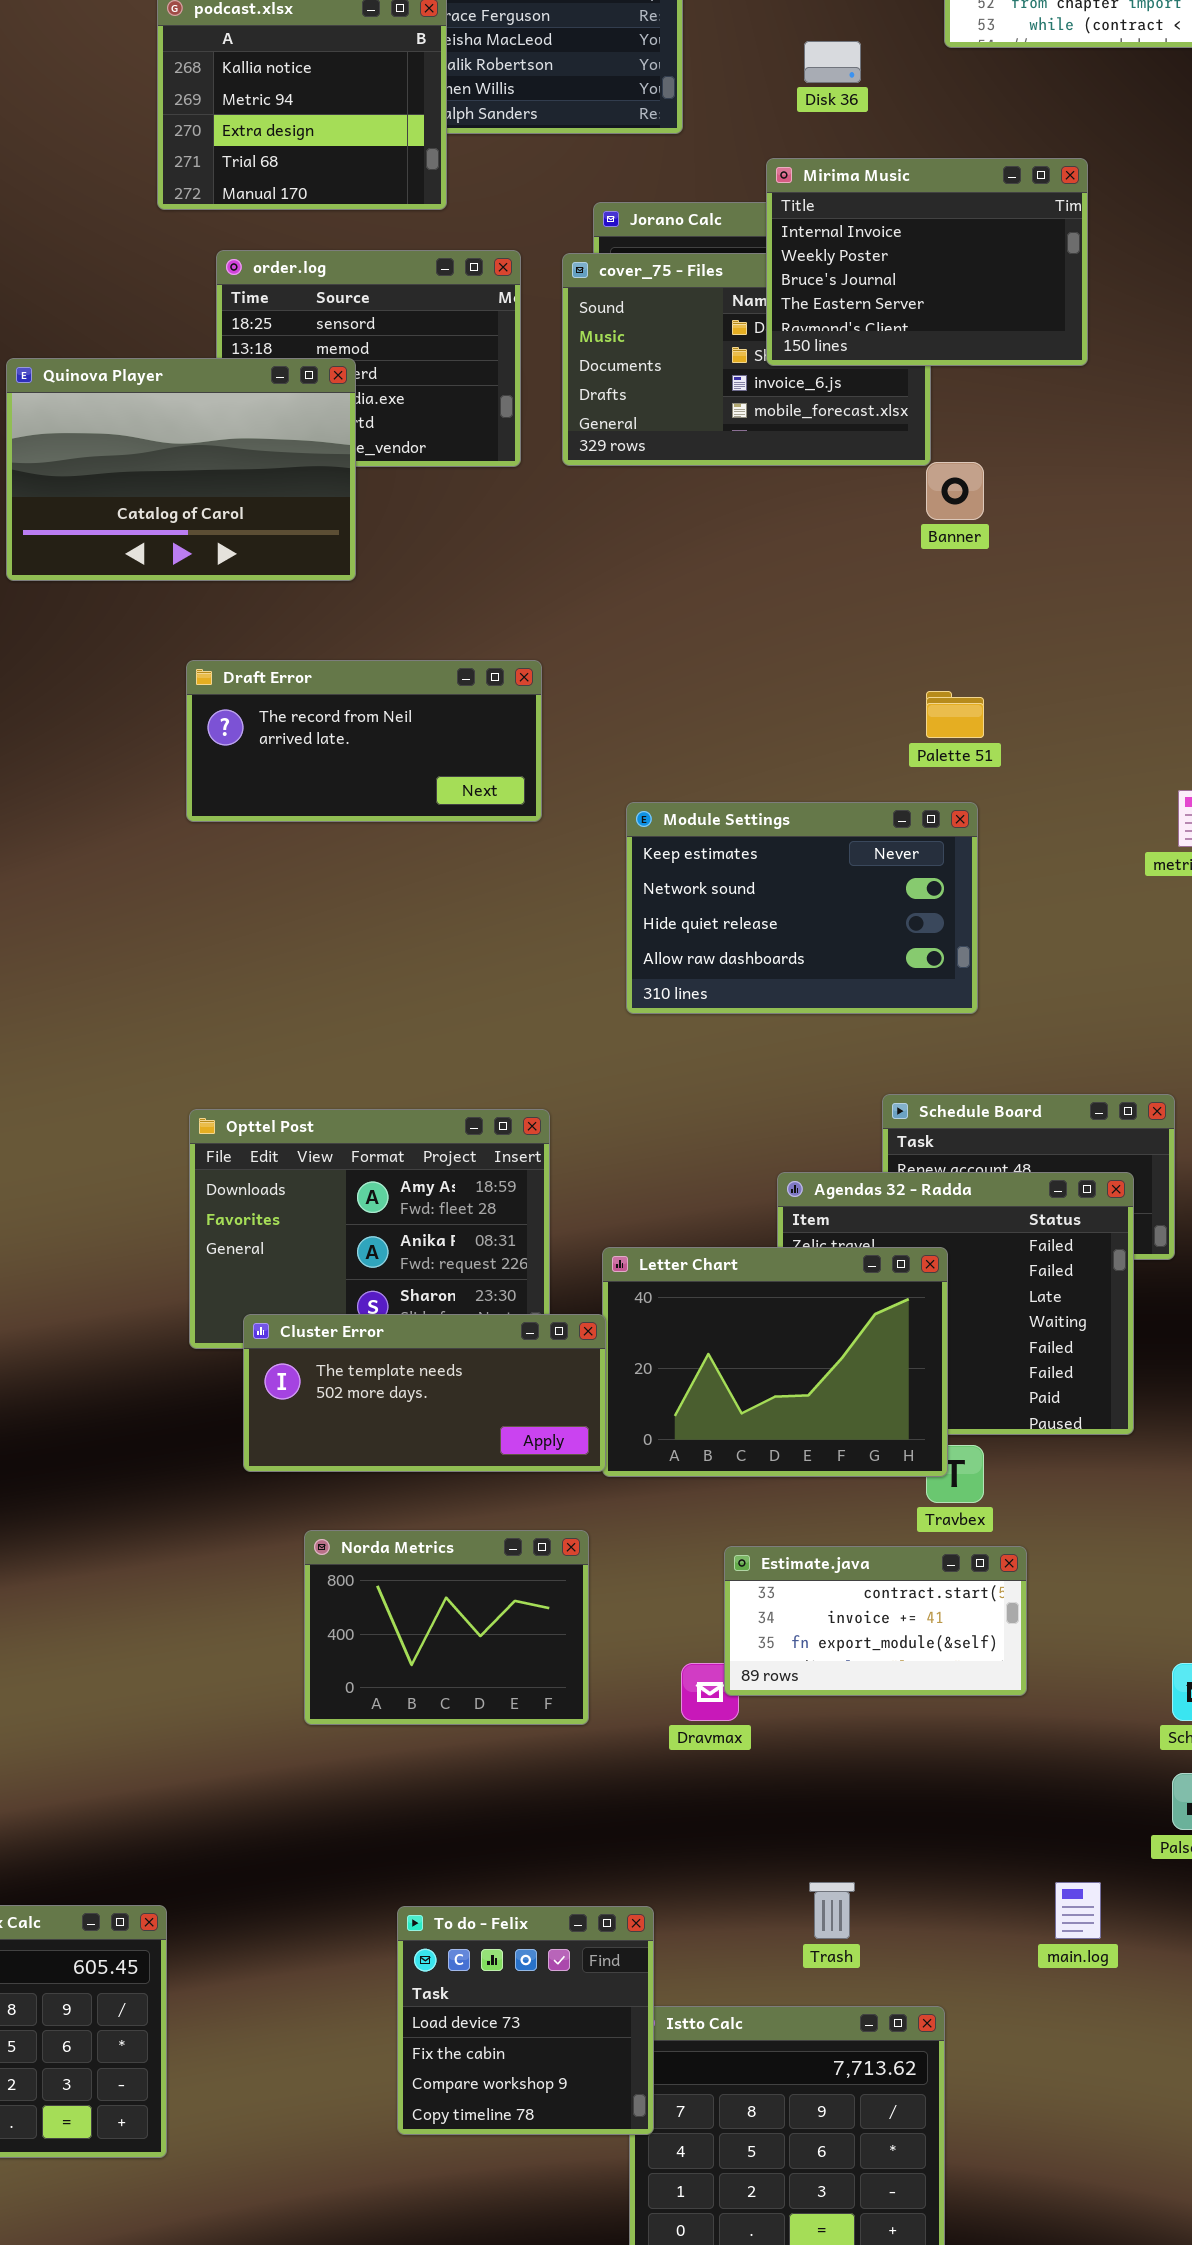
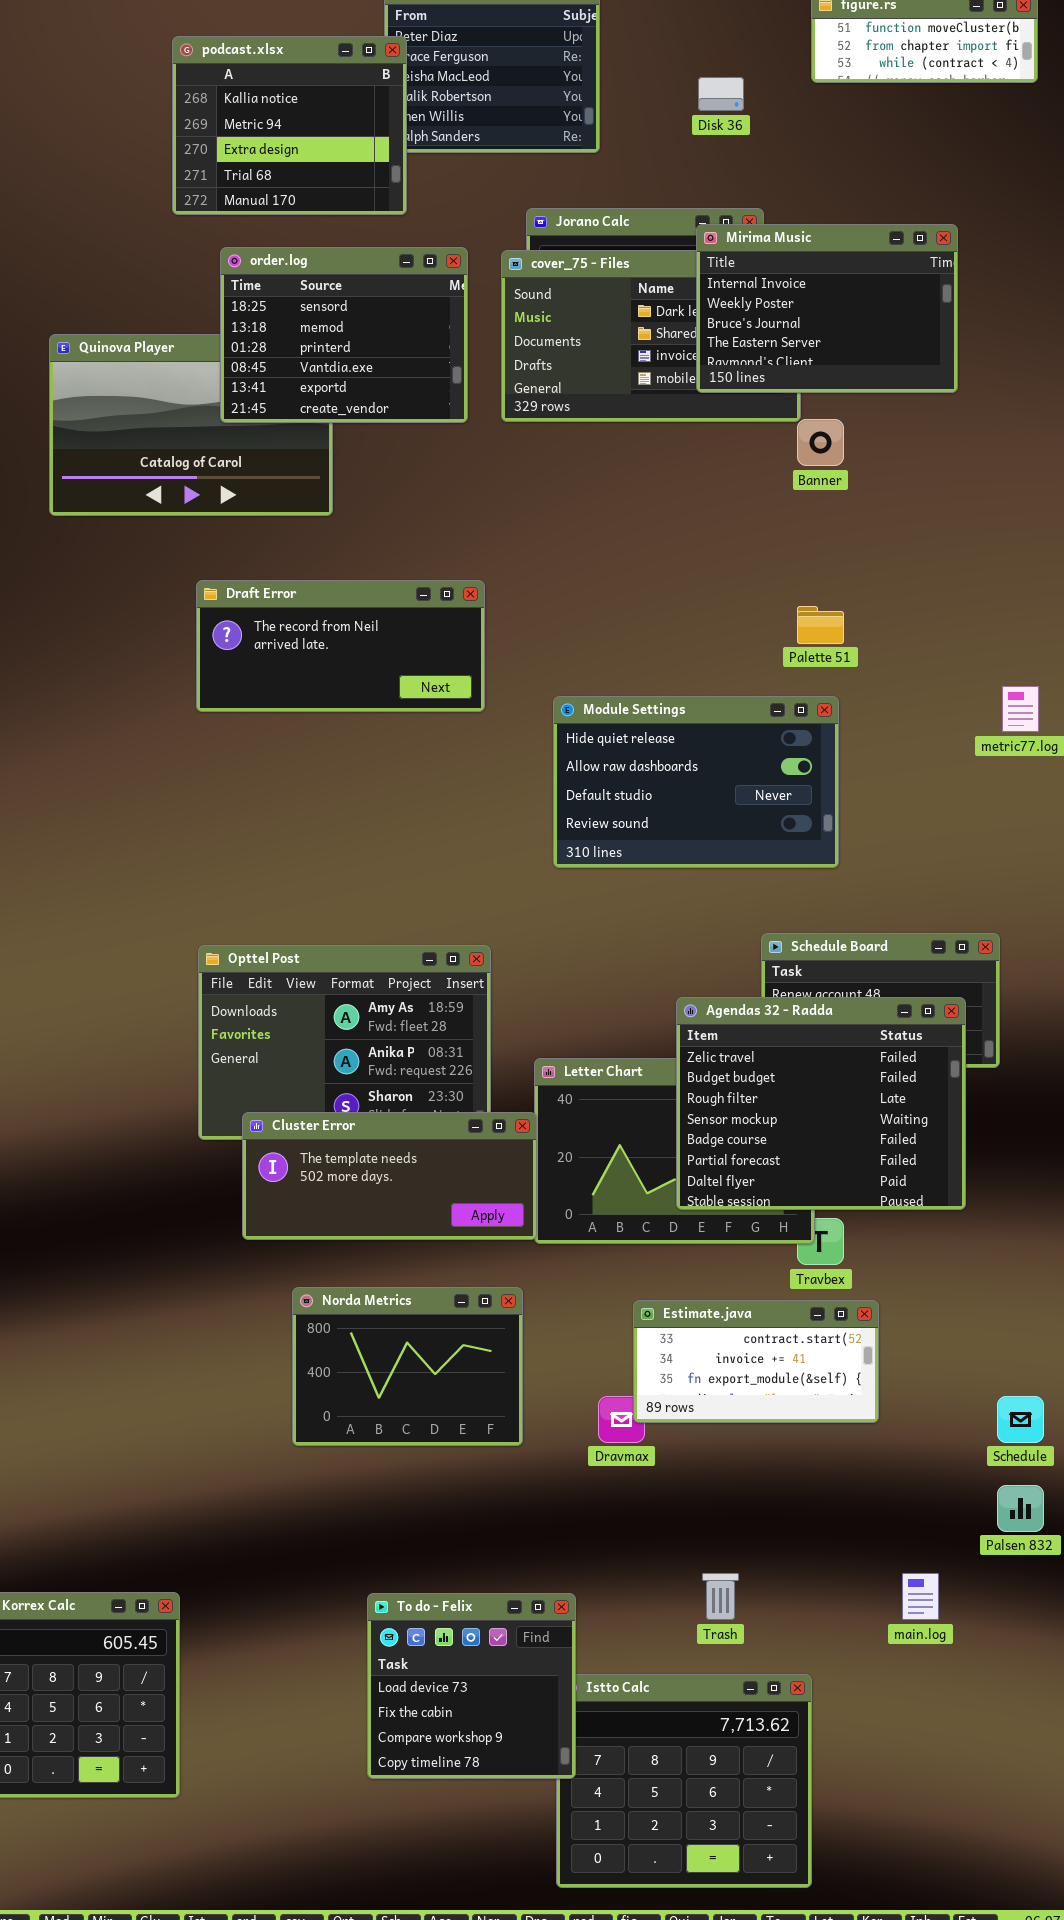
Mirima Music: [766,158,1088,366] -> [696,224,958,393], moved
order.log: [216,250,521,467] -> [220,247,468,423], raised
Module Settings: [626,802,978,1014] -> [553,696,839,868], scrolled down 2 rows
Agendas 32 - Radda: [777,1172,1134,1435] -> [676,997,966,1210], raised

